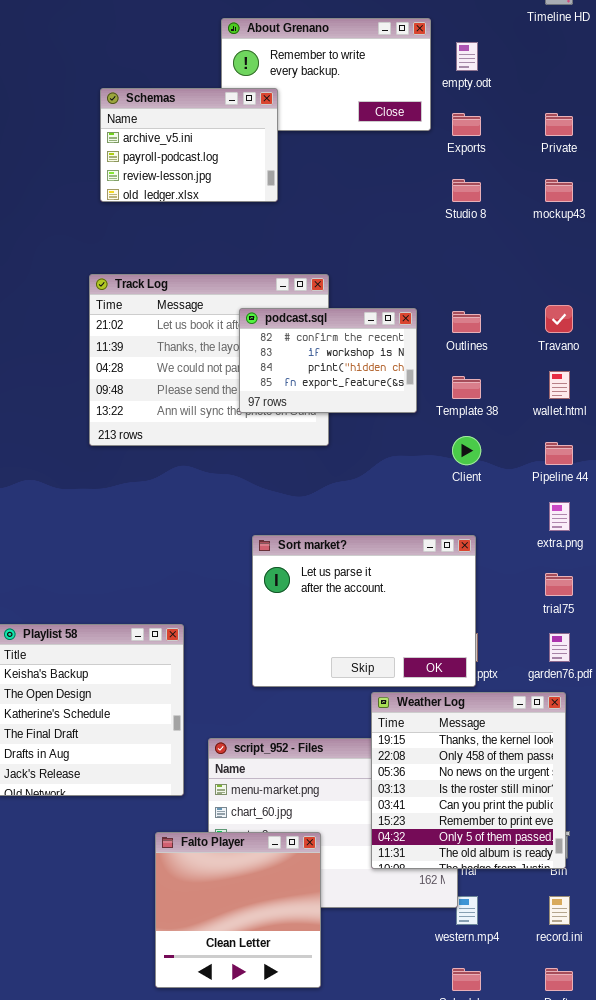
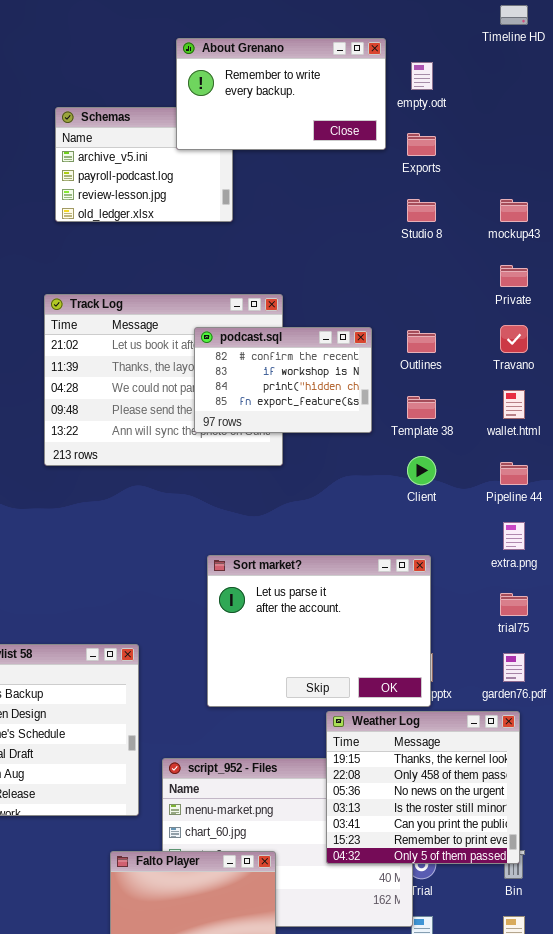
About Grenano: [221,18,431,131] -> [176,38,386,150], raised
Private: [545,113,573,136] -> [500,265,528,287], moved
Weather Log: [371,692,566,869] -> [326,711,520,864], resized

